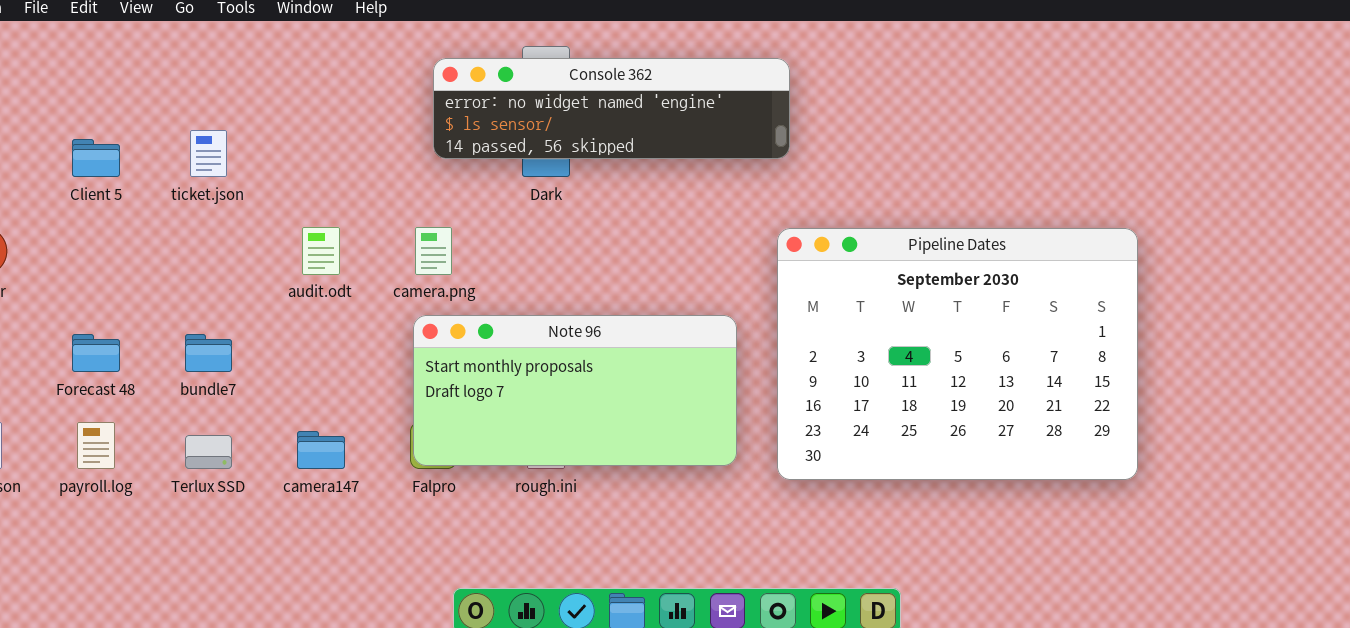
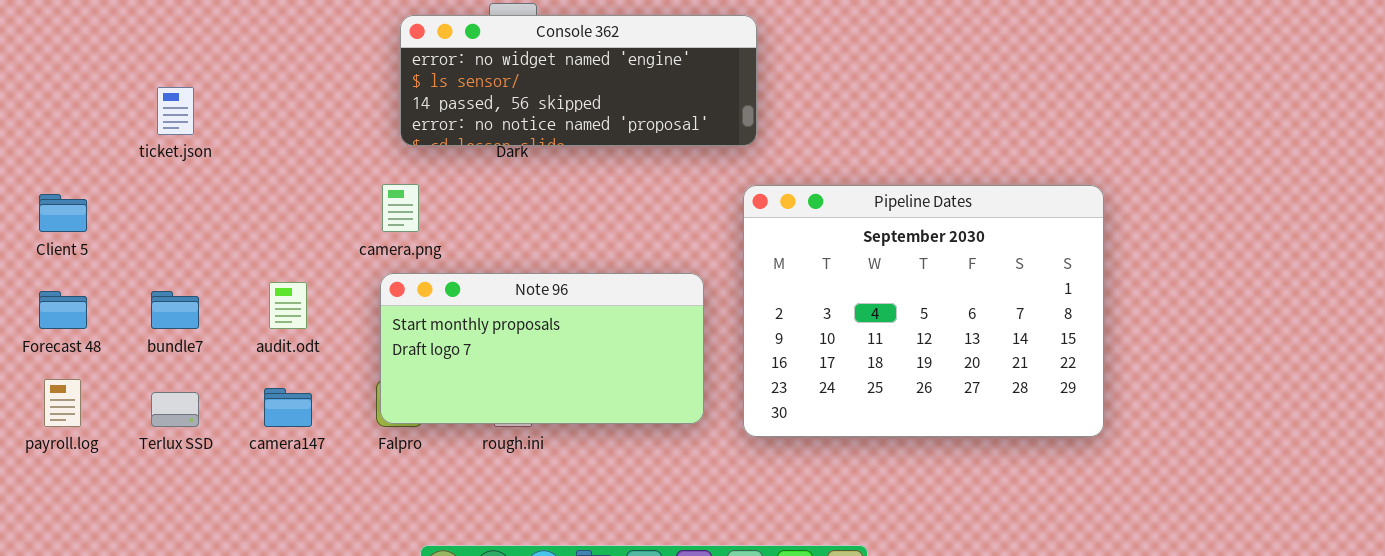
Console 362: [433,58,790,159] -> [400,15,757,146], resized
Client 5: [72,139,120,177] -> [39,194,87,232], moved
audit.odt: [302,227,340,275] -> [269,282,307,329], moved

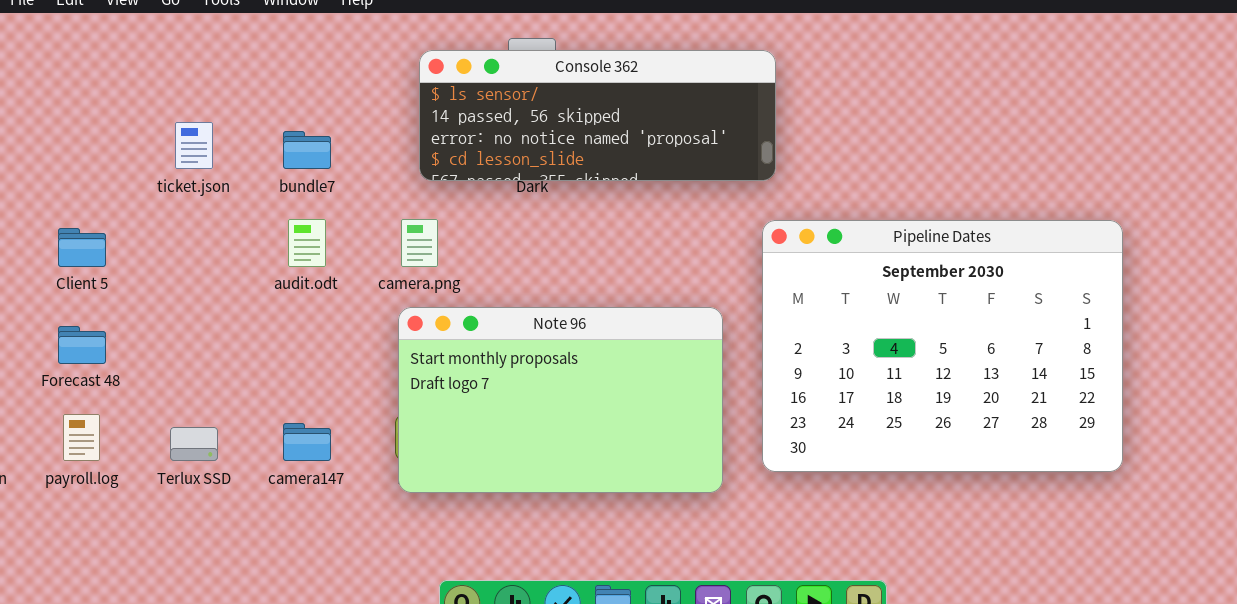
Console 362: [400,15,757,146] -> [419,50,776,181], scrolled down 1 row
Note 96: [380,273,704,424] -> [398,307,723,493], resized
audit.odt: [269,282,307,329] -> [288,219,326,267], moved
bundle7: [151,291,199,329] -> [283,131,331,169], moved

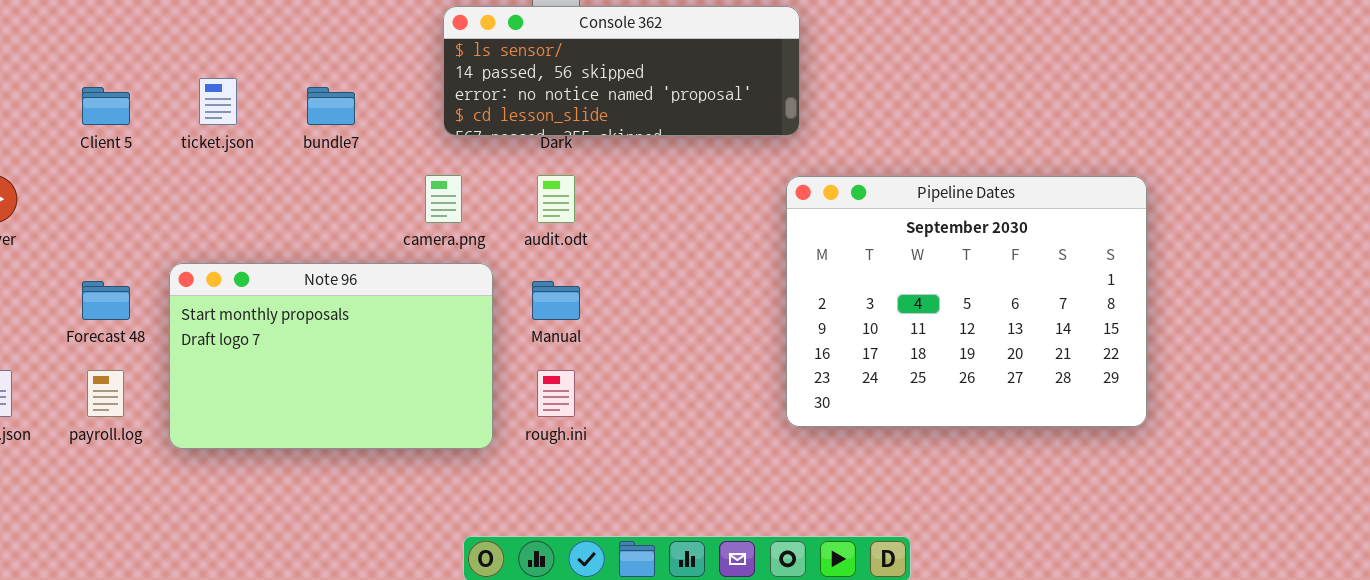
audit.odt: [288,219,326,267] -> [537,175,575,223], moved
Client 5: [58,228,106,267] -> [82,87,130,125], moved
Note 96: [398,307,723,493] -> [169,263,493,449], moved

